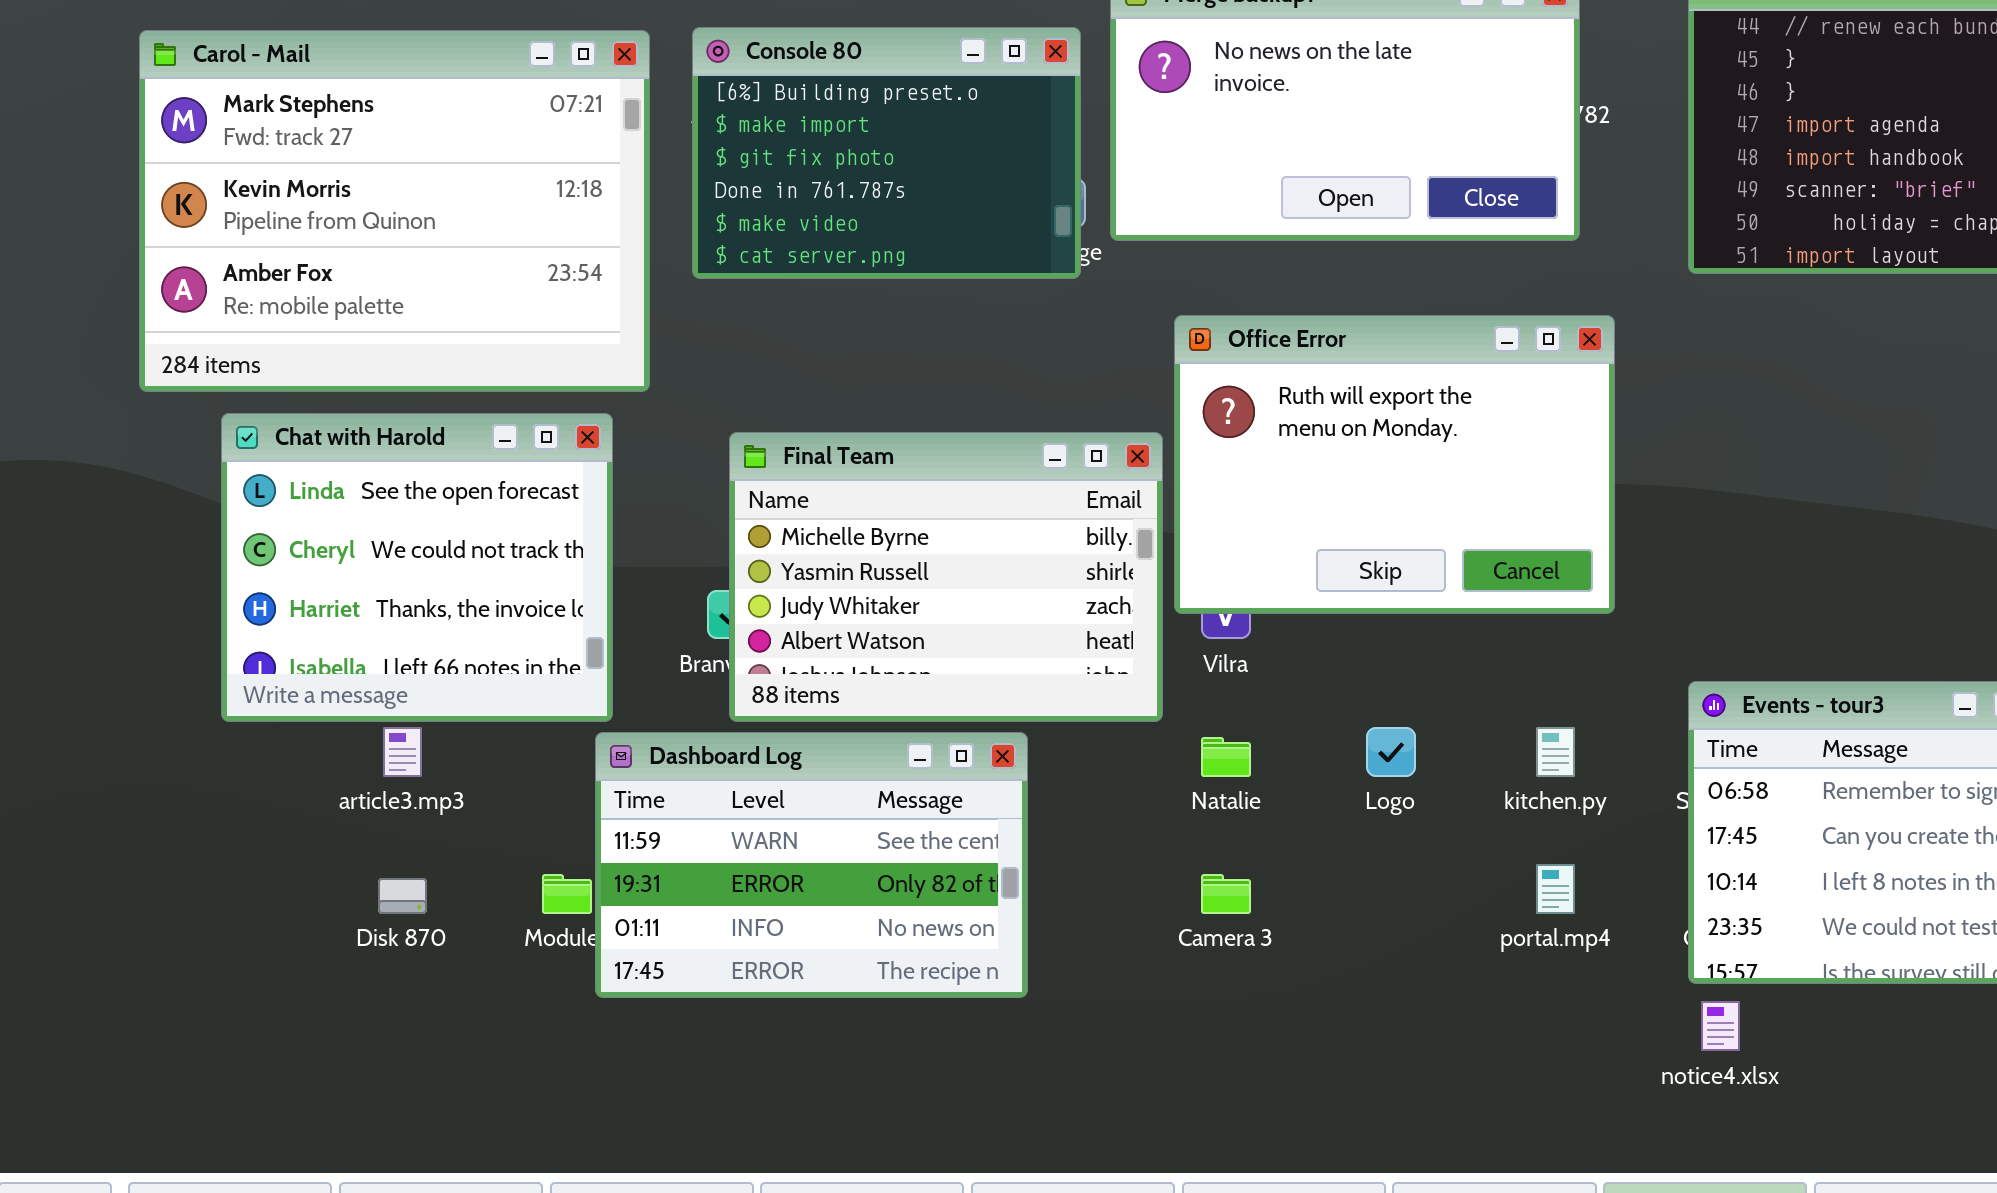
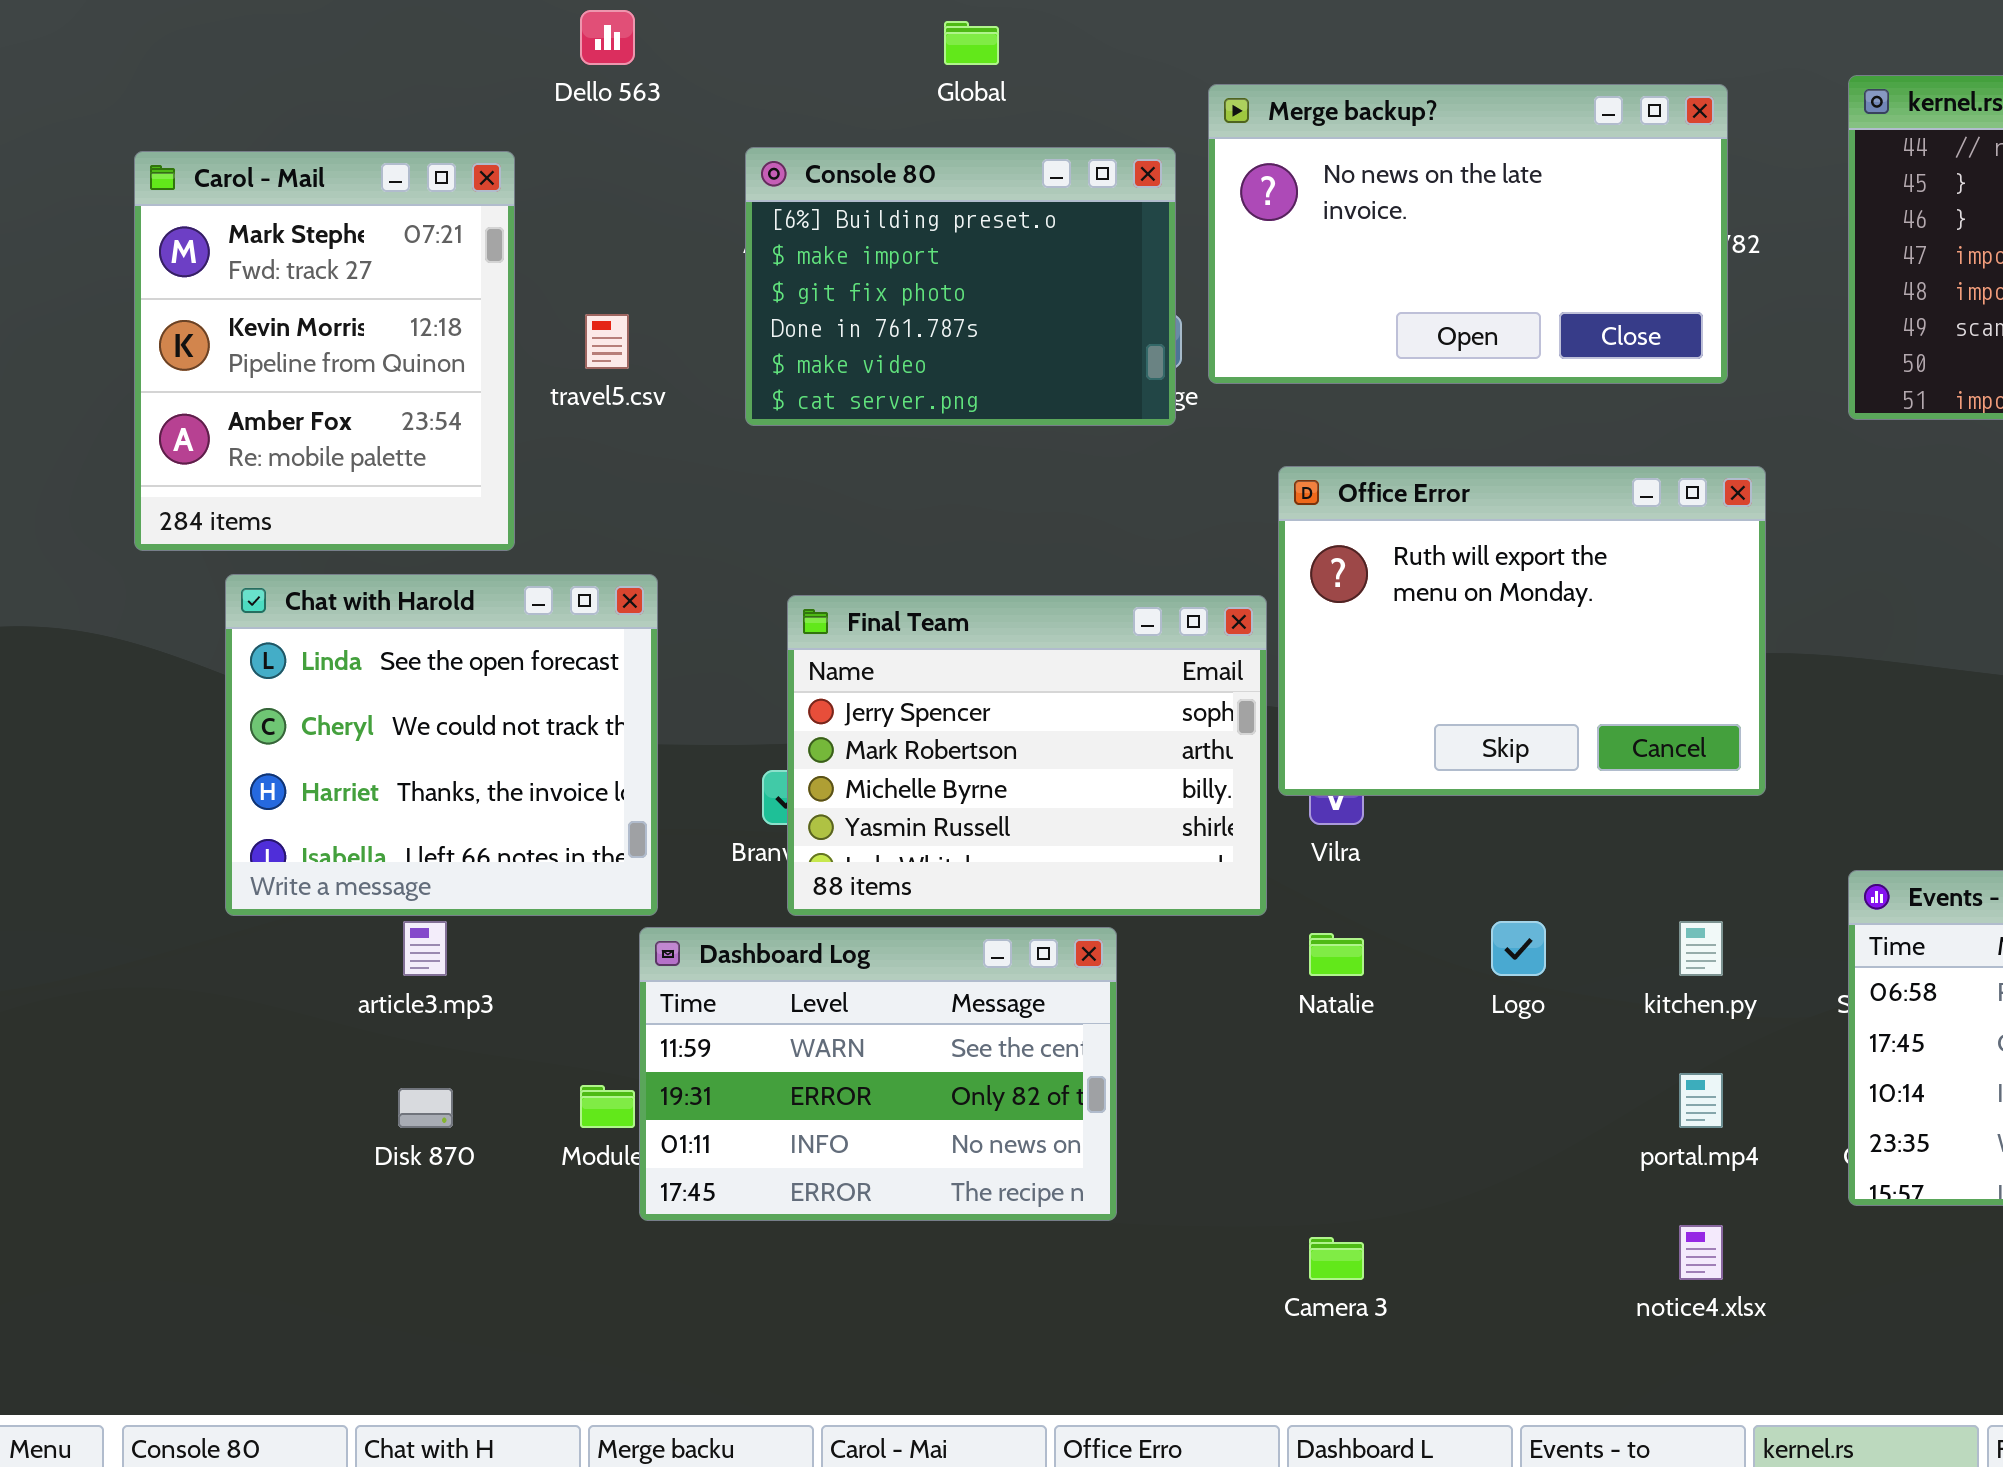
Carol - Mail: [139,30,650,392] -> [134,151,515,551], resized
Final Team: [729,432,1163,722] -> [787,595,1267,916], scrolled up 2 rows
Camera 3: [1201,874,1251,914] -> [1309,1237,1364,1280], moved
notice4.xlsx: [1701,1001,1740,1051] -> [1679,1225,1723,1280], moved

